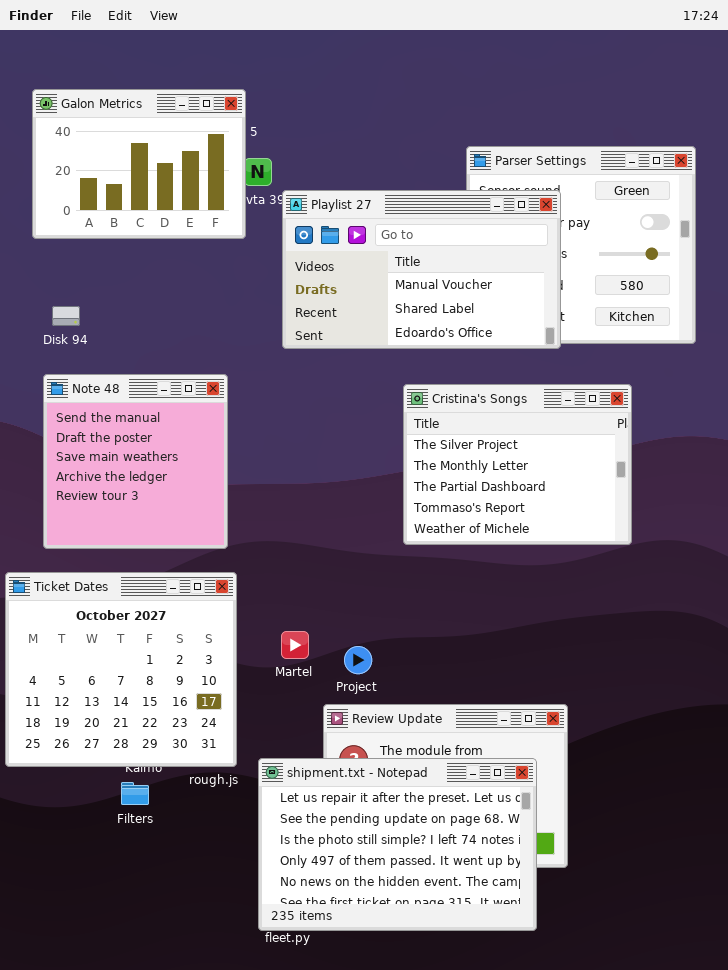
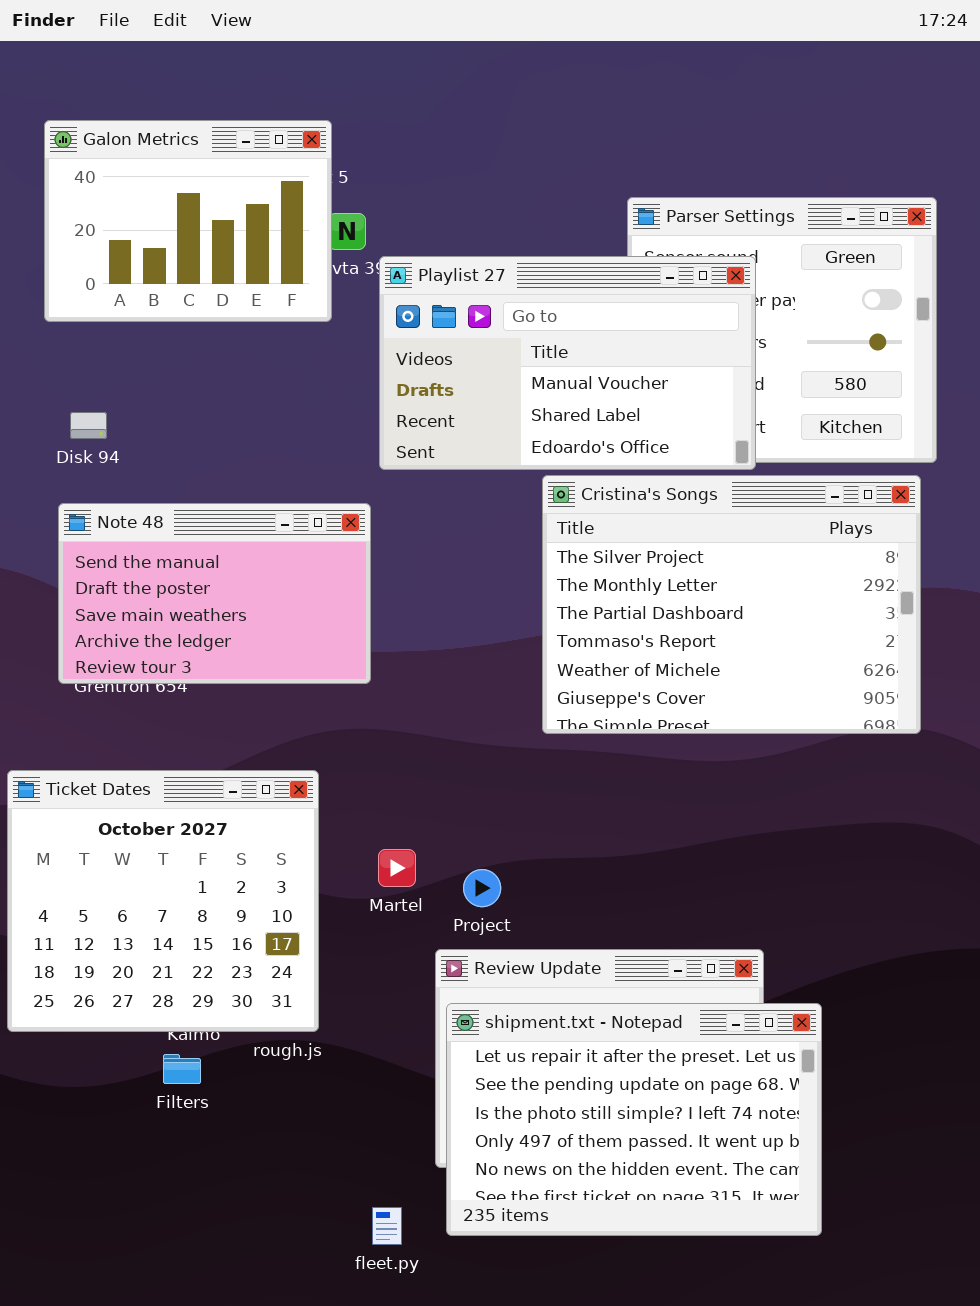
Note 48: [43,374,228,549] -> [58,503,371,684], resized
Cristina's Songs: [403,384,632,545] -> [542,475,921,734], resized
shipment.txt - Notepad: [258,758,537,931] -> [446,1003,822,1236], moved

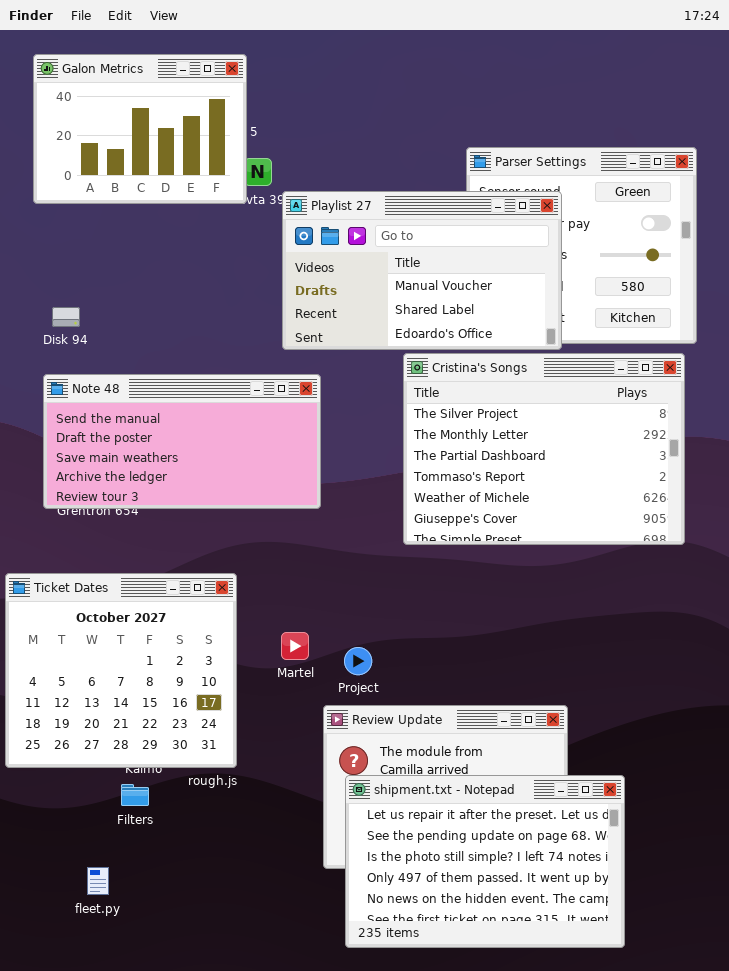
Galon Metrics: [44,120,332,322] -> [33,54,247,204], moved
Note 48: [58,503,371,684] -> [43,374,321,509], resized
shipment.txt - Notepad: [446,1003,822,1236] -> [345,775,625,948], moved
fleet.py: [372,1207,402,1245] -> [87,867,109,895], moved

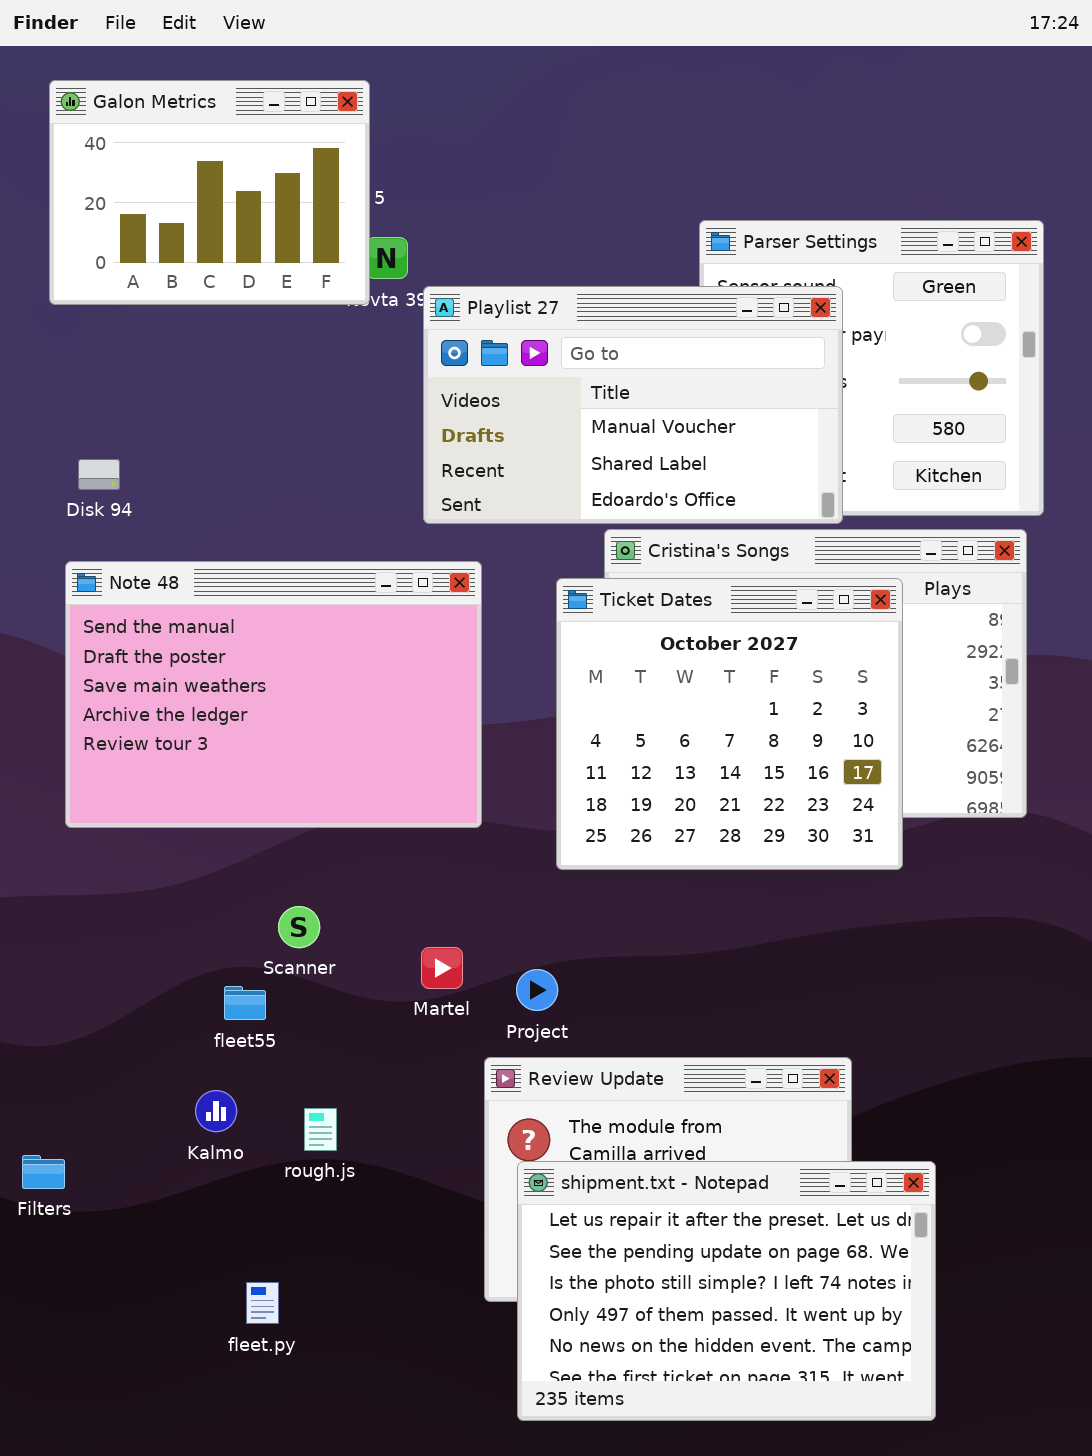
Note 48: [43,374,321,509] -> [65,561,482,828], resized
Ticket Dates: [5,573,237,768] -> [556,578,903,870], moved
Filters: [121,784,149,806] -> [22,1155,65,1189], moved
fleet.py: [87,867,109,895] -> [246,1282,279,1324], moved

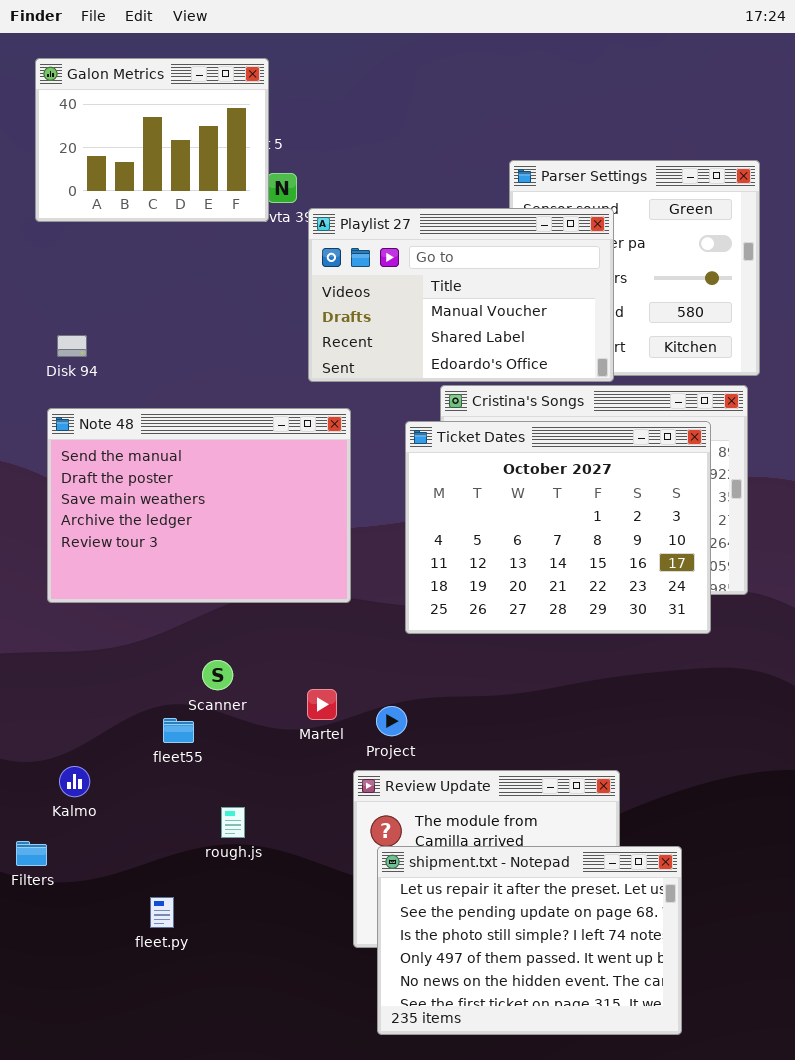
Ticket Dates: [556,578,903,870] -> [405,421,711,634], resized
Kalmo: [195,1090,237,1132] -> [59,766,90,797], moved
fleet.py: [246,1282,279,1324] -> [150,897,174,928], moved

